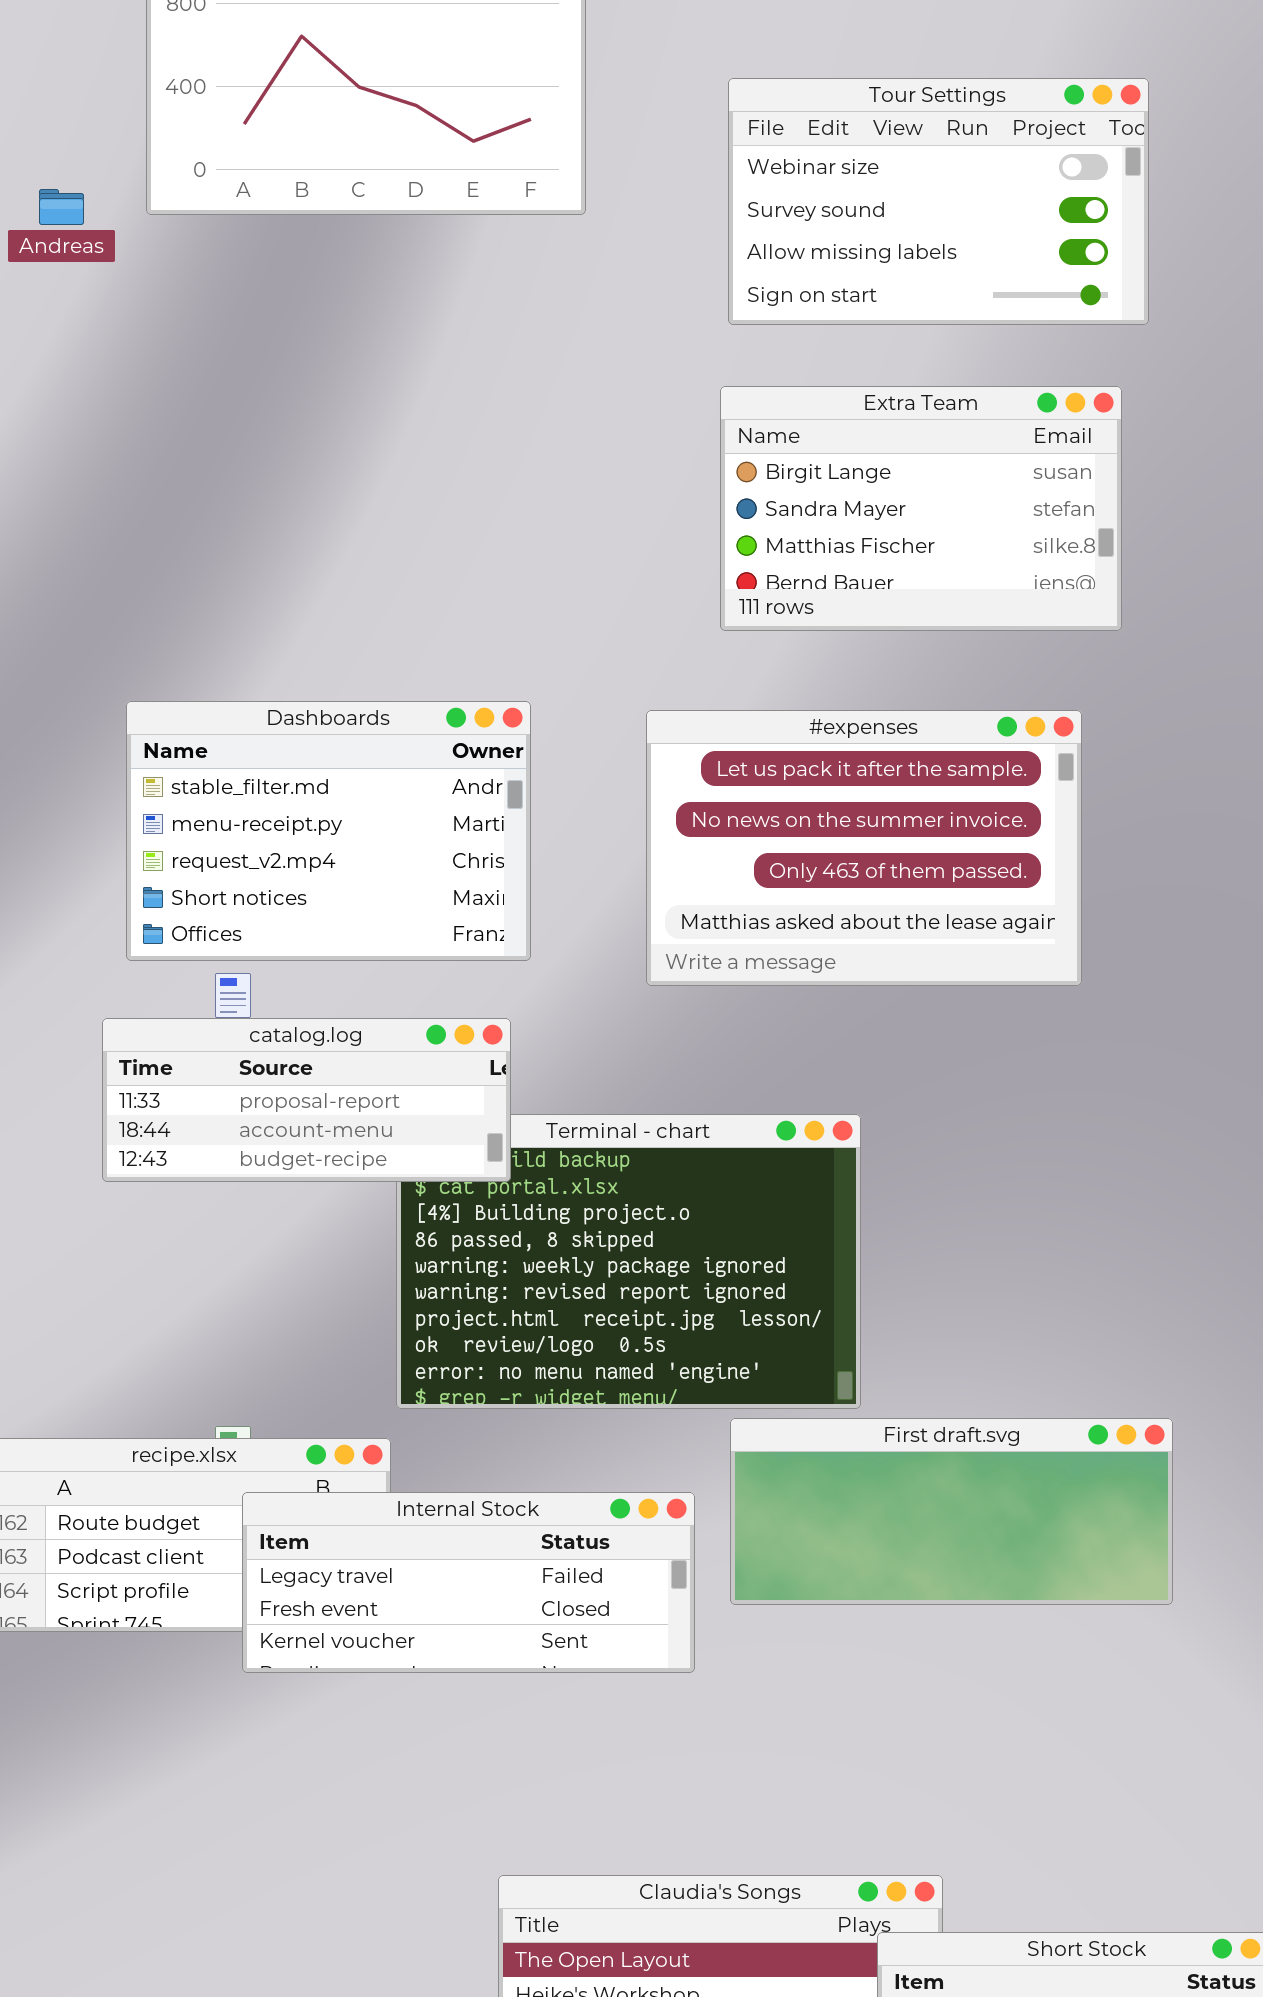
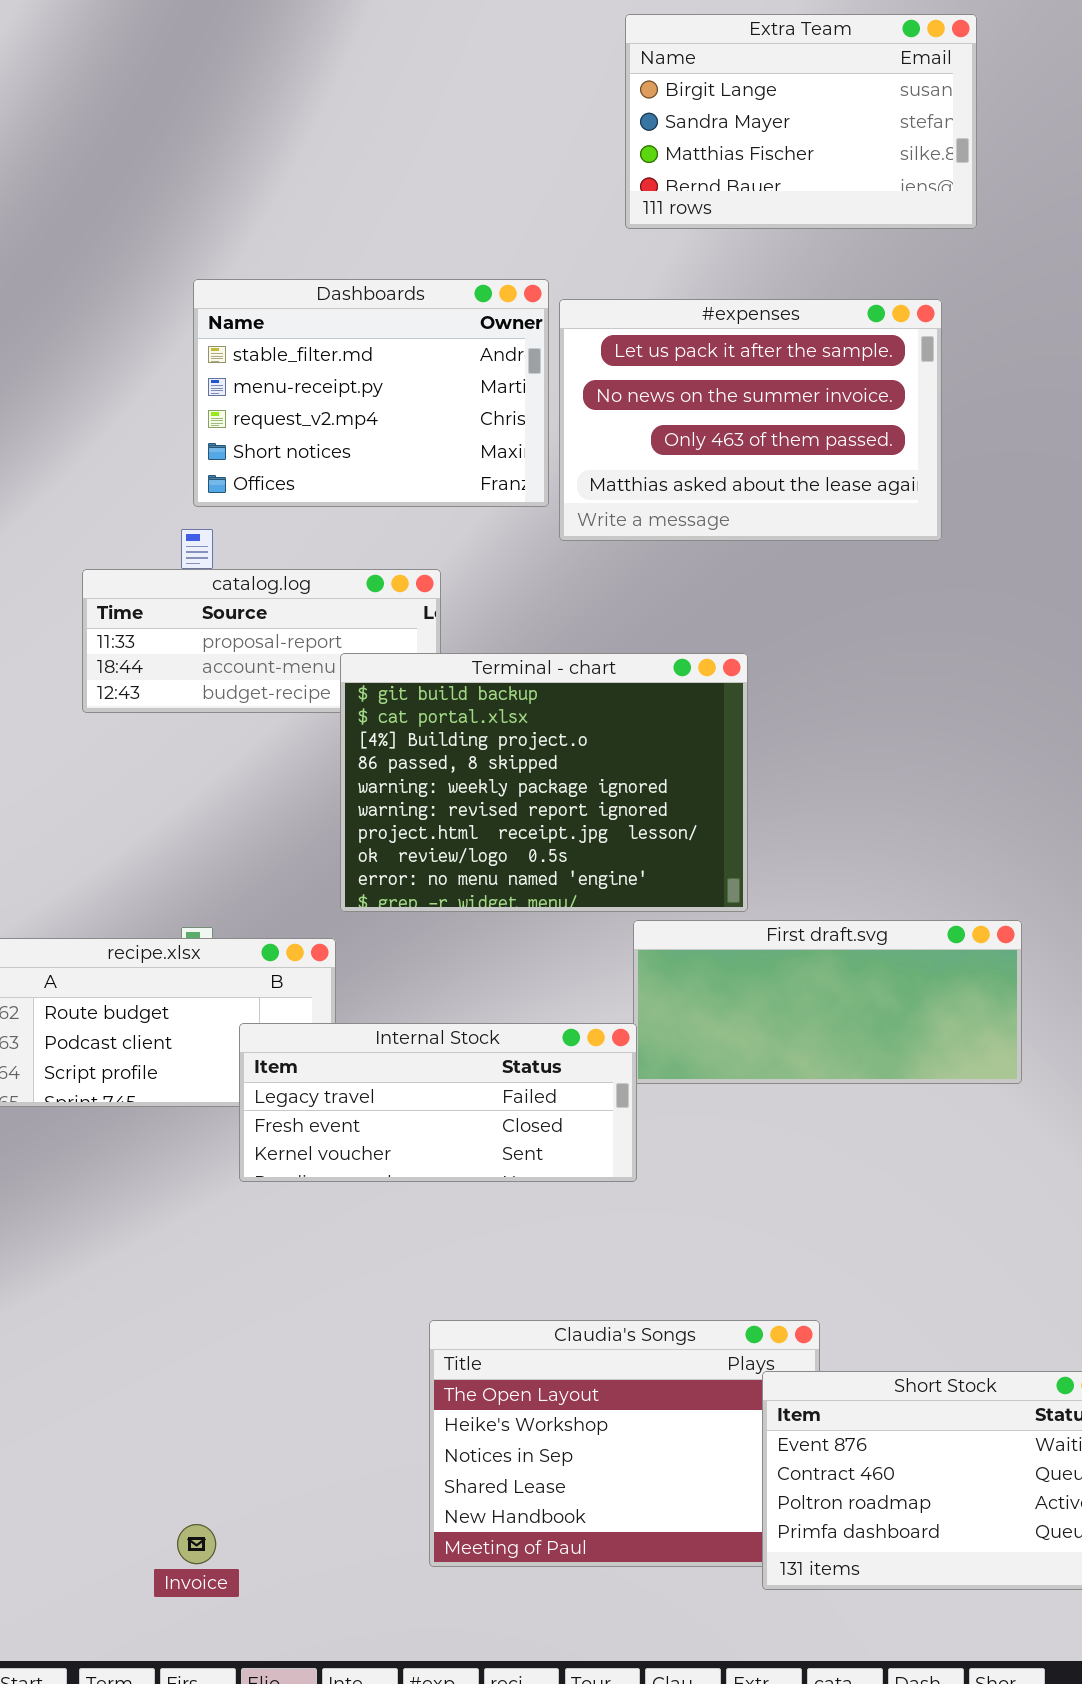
Dashboards: [126,701,531,961] -> [193,279,549,507], moved
Terminal - chart: [396,1114,861,1409] -> [340,653,748,912], raised
Internal Stock: [242,1492,695,1673] -> [239,1023,637,1182], moved

